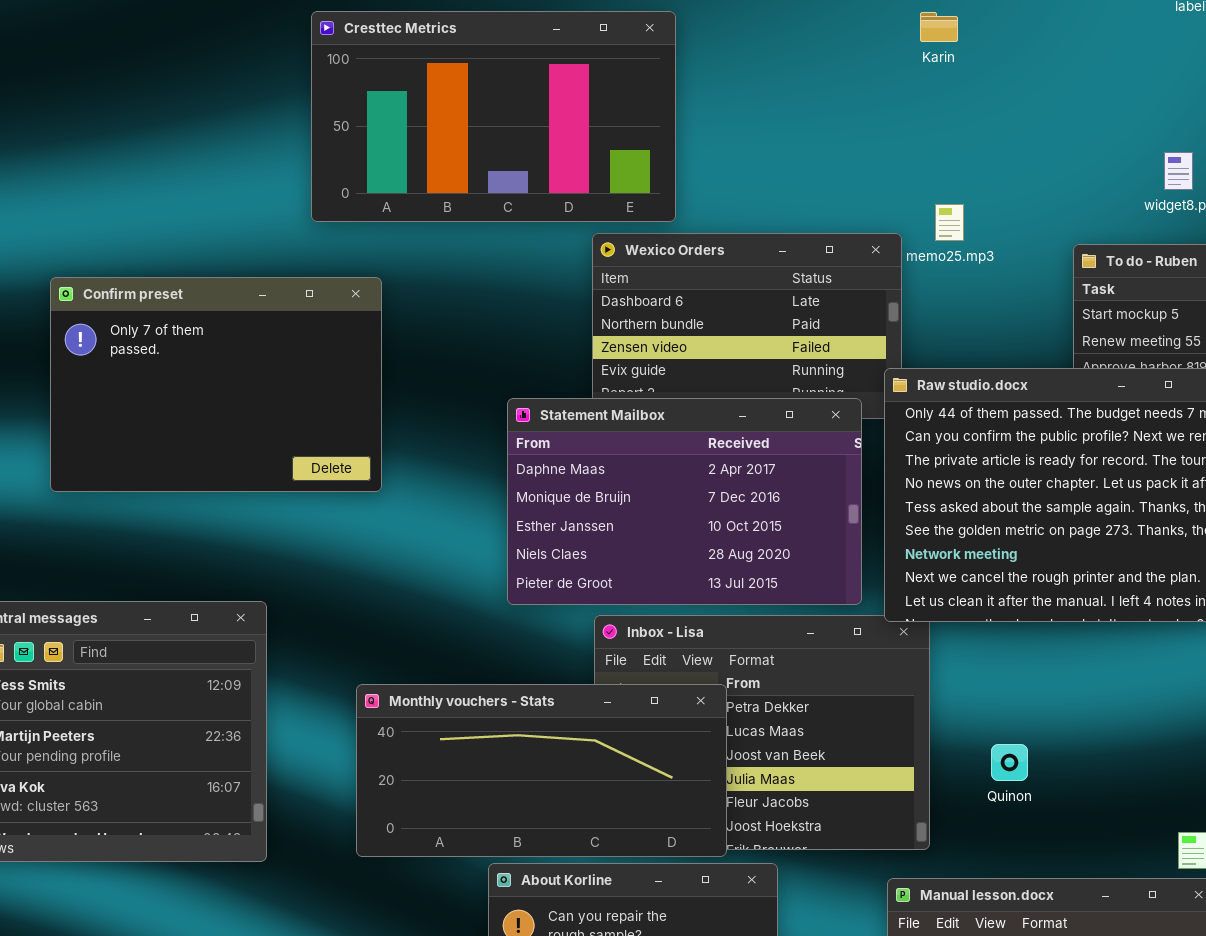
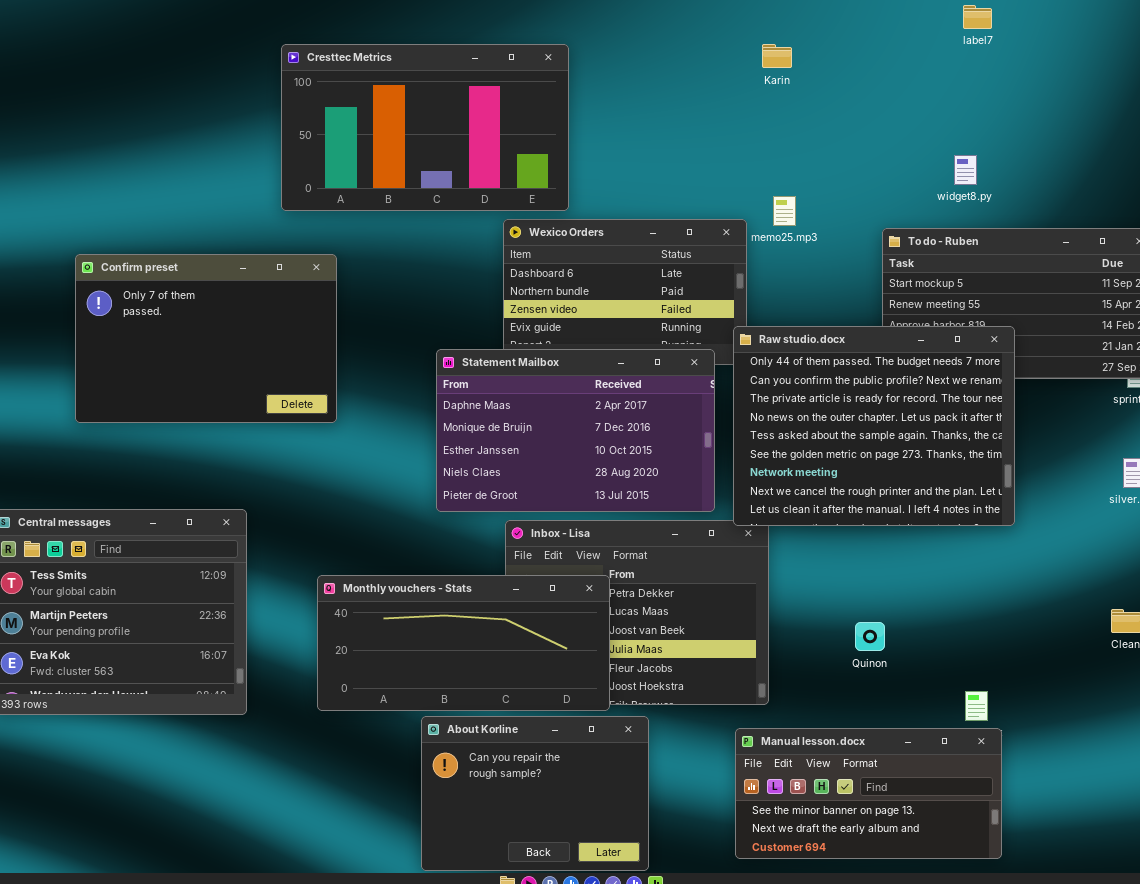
Quinon: [991,744,1028,781] -> [855,622,885,651], moved

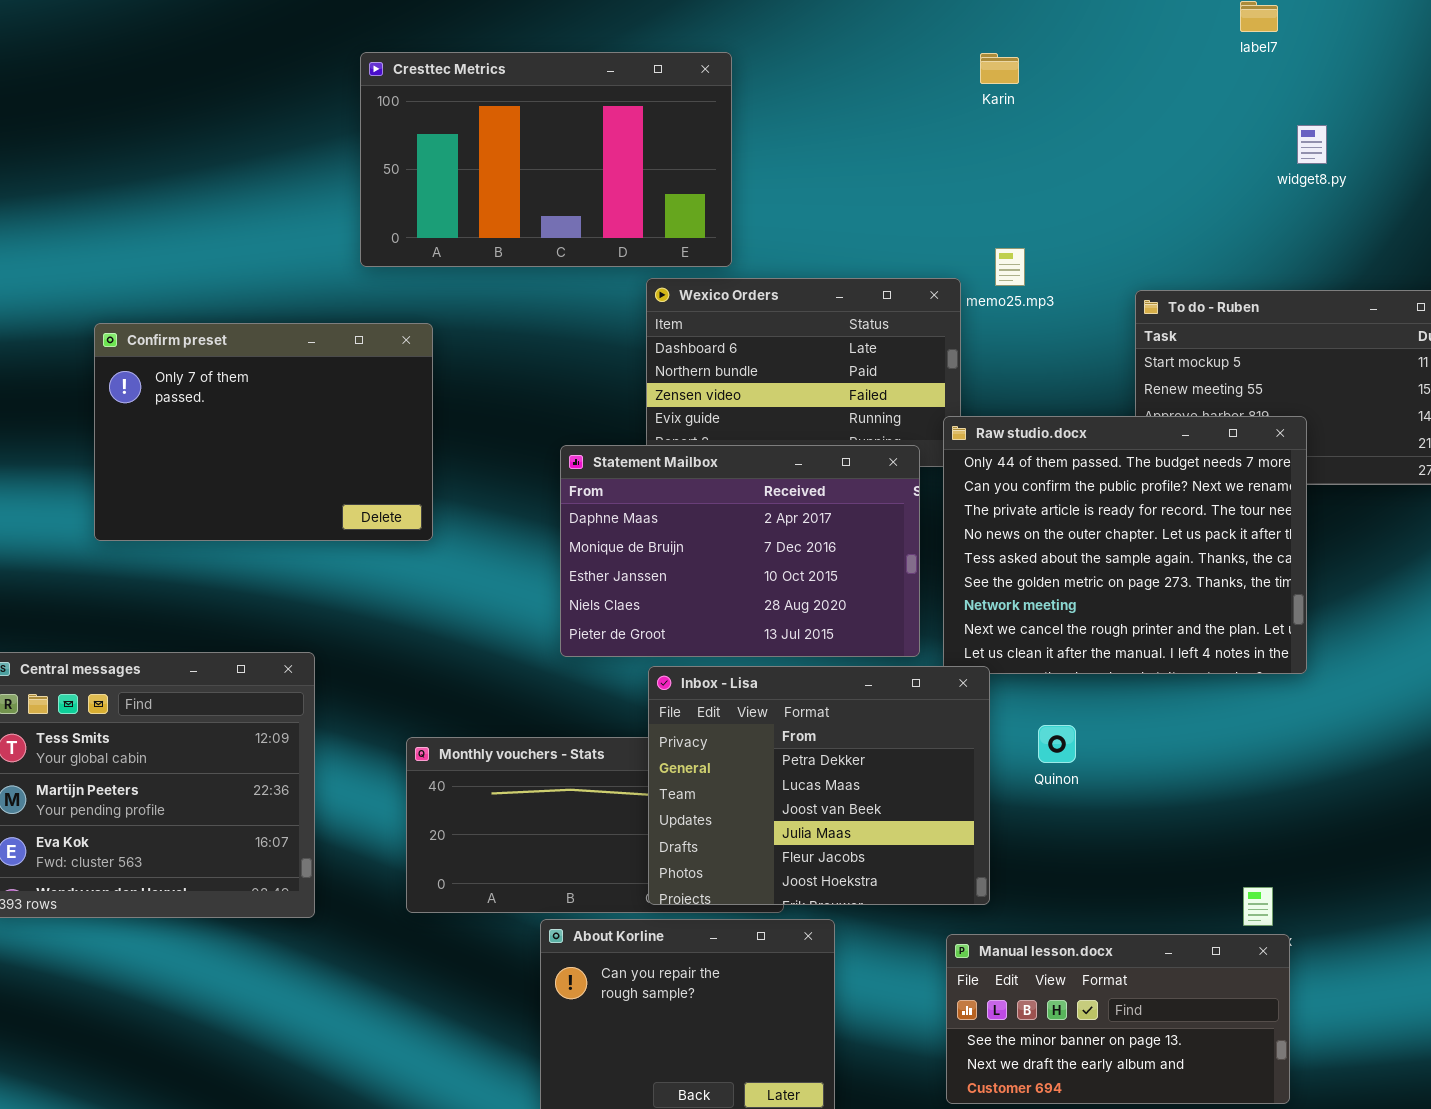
widget8.py: [954,155,977,185] -> [1297,125,1327,164], moved
Inbox - Lisa: [505,520,769,705] -> [648,666,990,905], raised
Quinon: [855,622,885,651] -> [1038,725,1076,763], moved

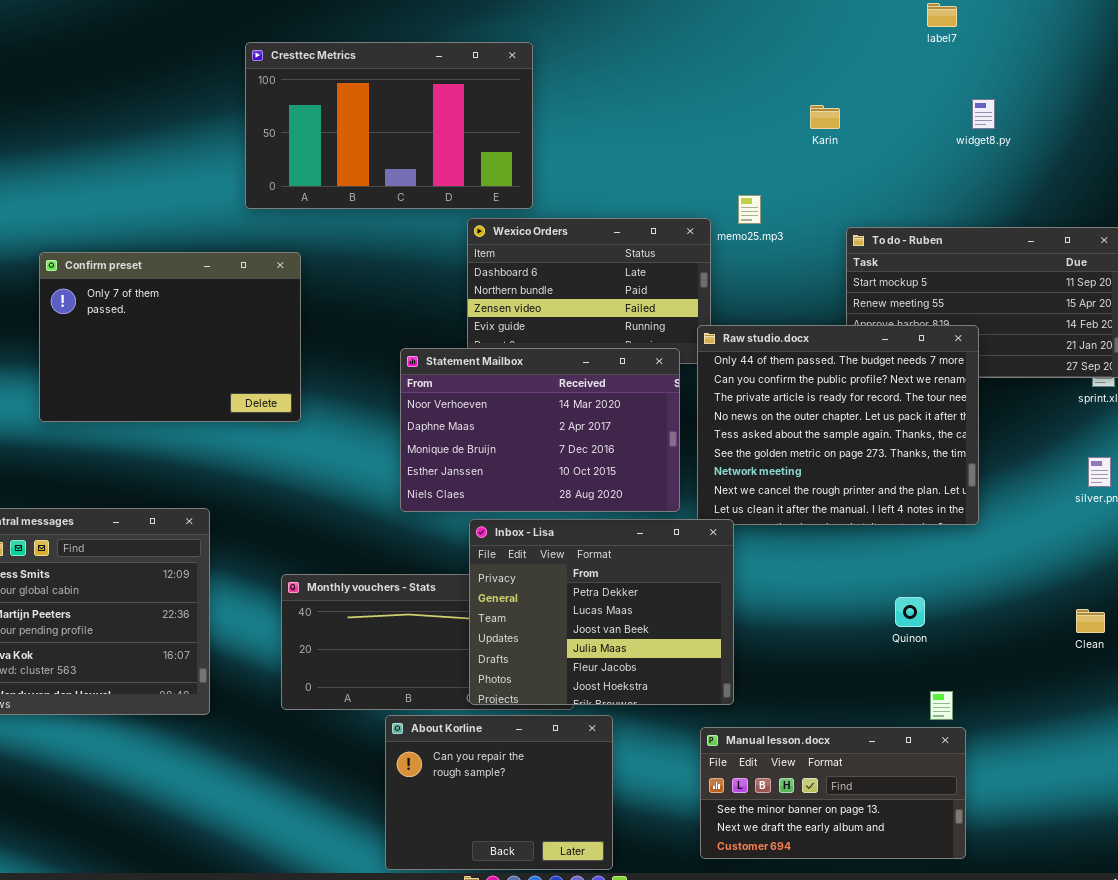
Karin: [980,53,1019,84] -> [810,105,840,129], moved
Statement Mailbox: [560,445,920,657] -> [400,348,680,512], scrolled up 1 row
Quinon: [1038,725,1076,763] -> [895,597,925,627], moved

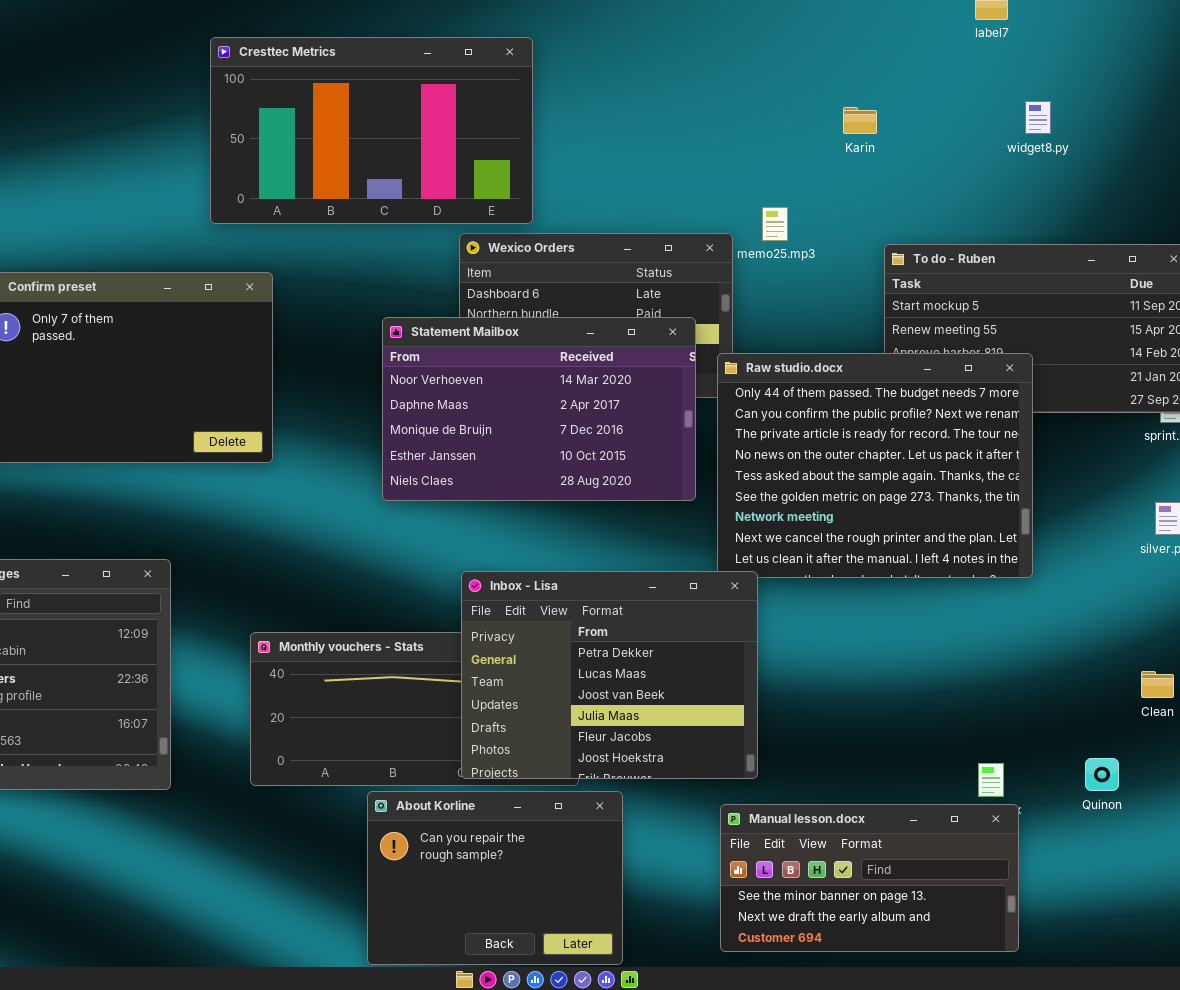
Statement Mailbox: [400,348,680,512] -> [382,317,696,501], moved
Quinon: [895,597,925,627] -> [1085,758,1119,791], moved

